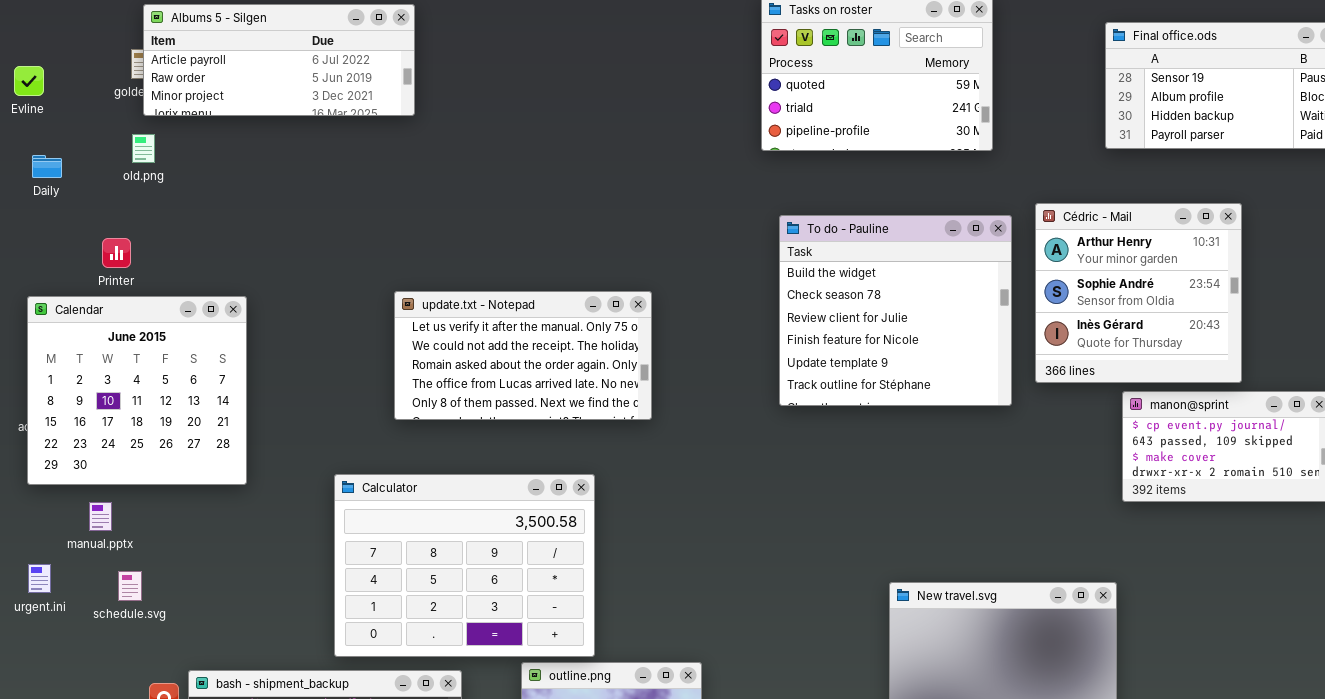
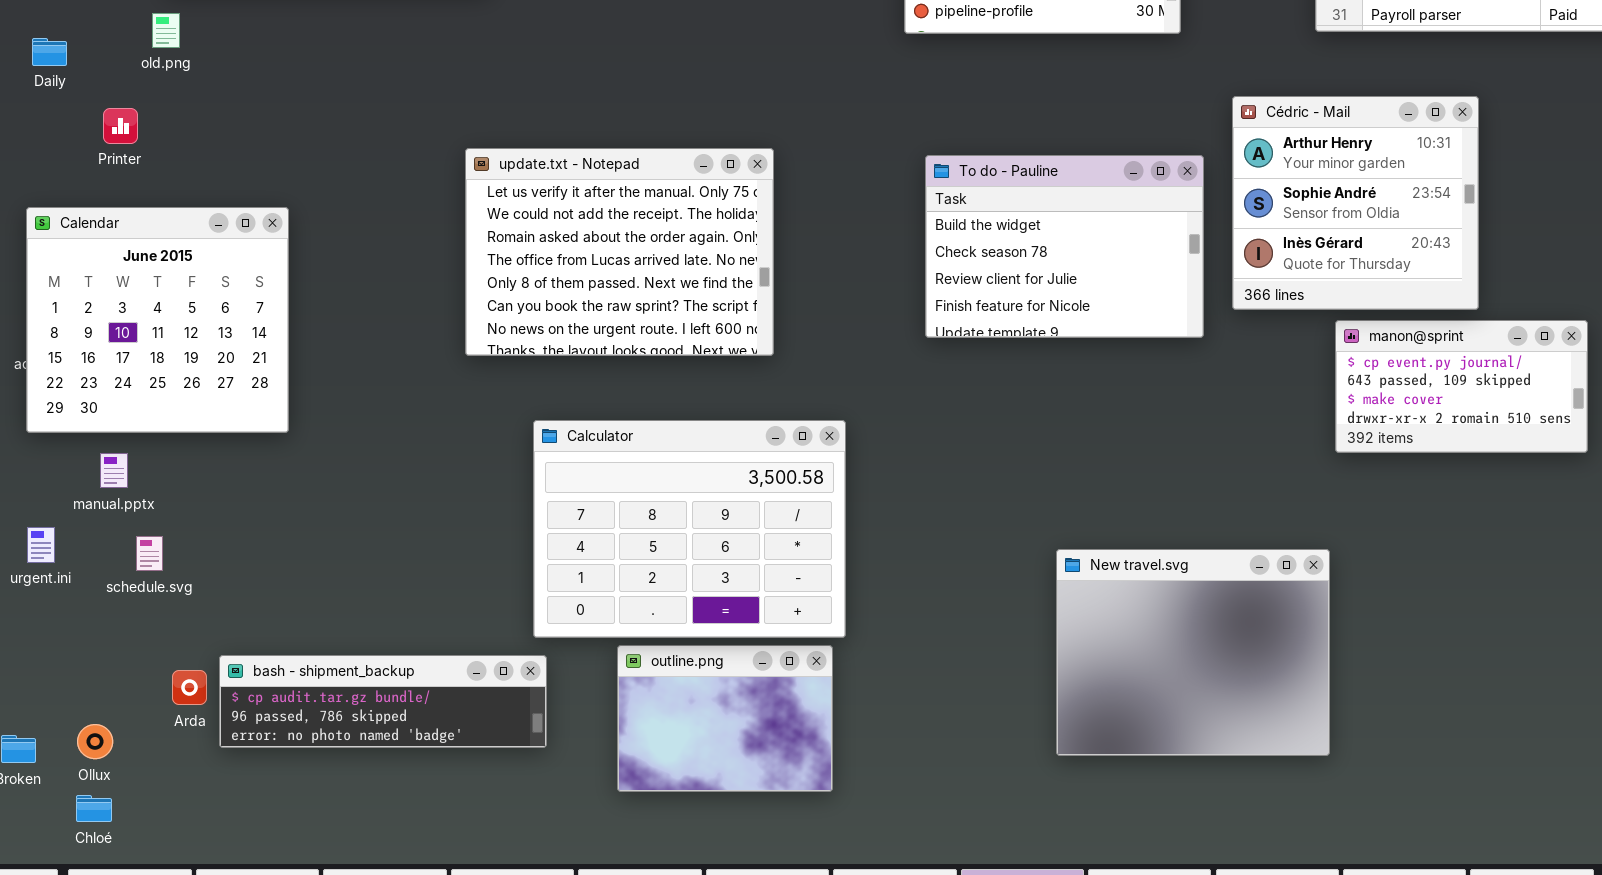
To do - Pauline: [779,215,1012,406] -> [925,155,1204,338], resized
Printer: [102,238,131,268] -> [103,108,138,144], moved
update.txt - Notepad: [394,291,652,420] -> [465,148,774,356], resized
Calculator: [334,474,595,657] -> [533,420,846,638], moved

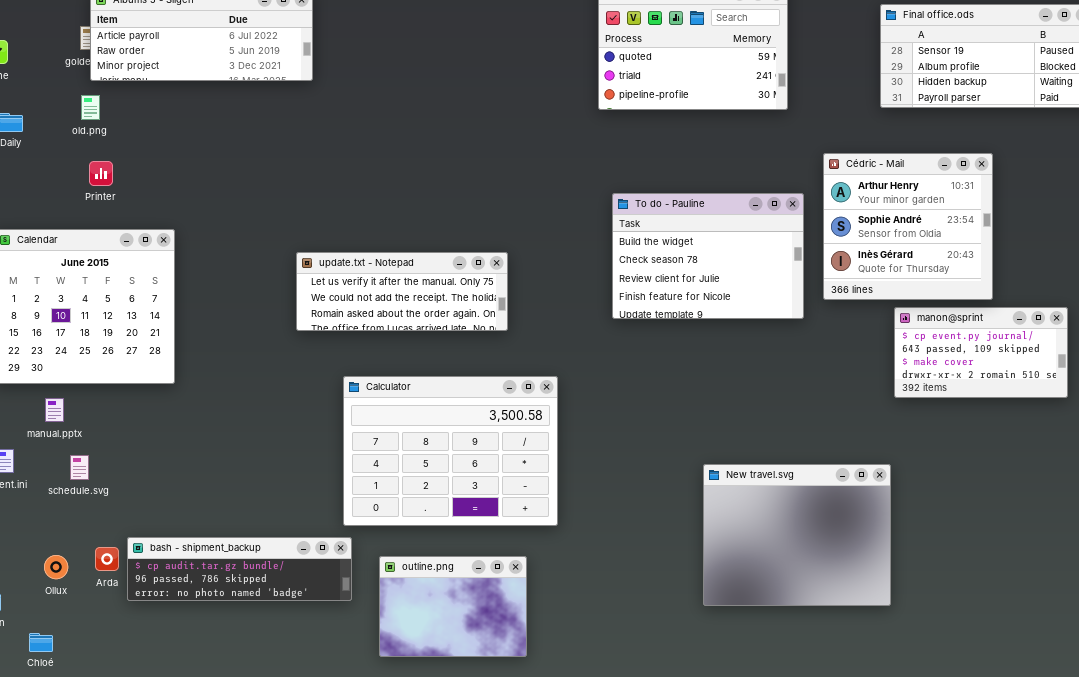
Printer: [103,108,138,144] -> [89,161,113,186], moved
update.txt - Notepad: [465,148,774,356] -> [296,252,508,331], resized
outline.png: [617,645,833,792] -> [379,556,527,657], moved
Ollux: [77,724,113,759] -> [44,555,68,579], moved

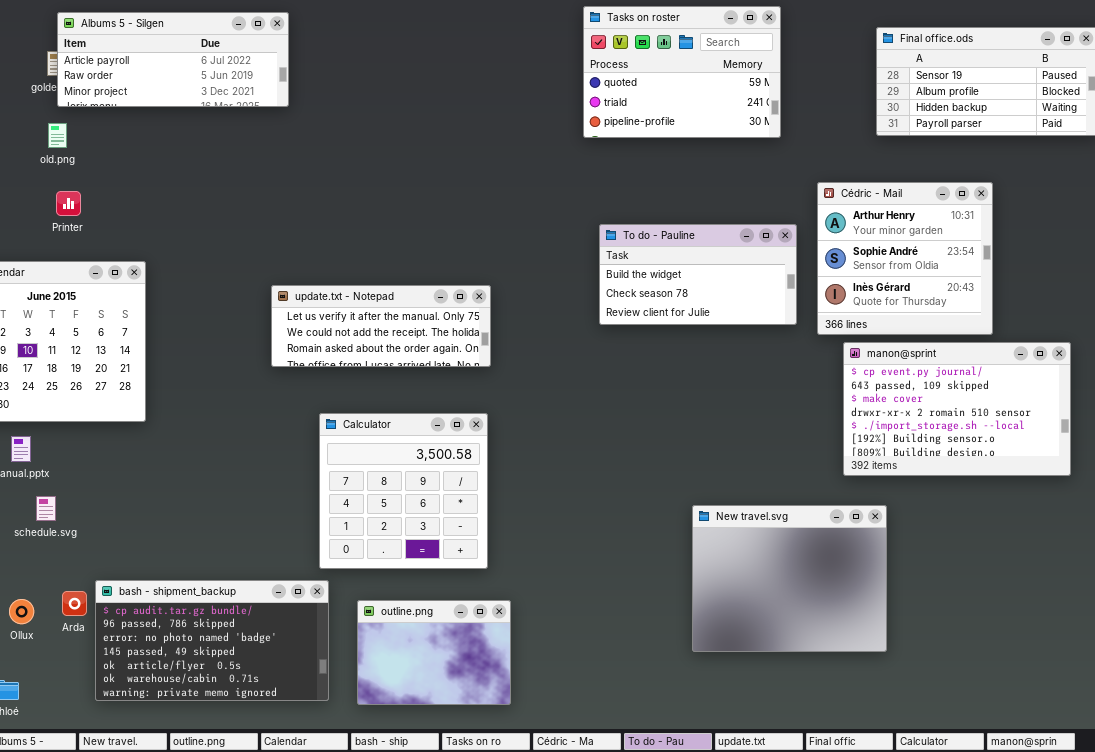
To do - Pauline: [612,193,804,319] -> [599,224,797,325], resized
manon@sprint: [894,307,1068,398] -> [843,342,1071,476], resized
Calculator: [343,376,558,526] -> [319,413,488,569], resized
bash - shipment_backup: [127,537,352,601] -> [95,580,329,701], resized

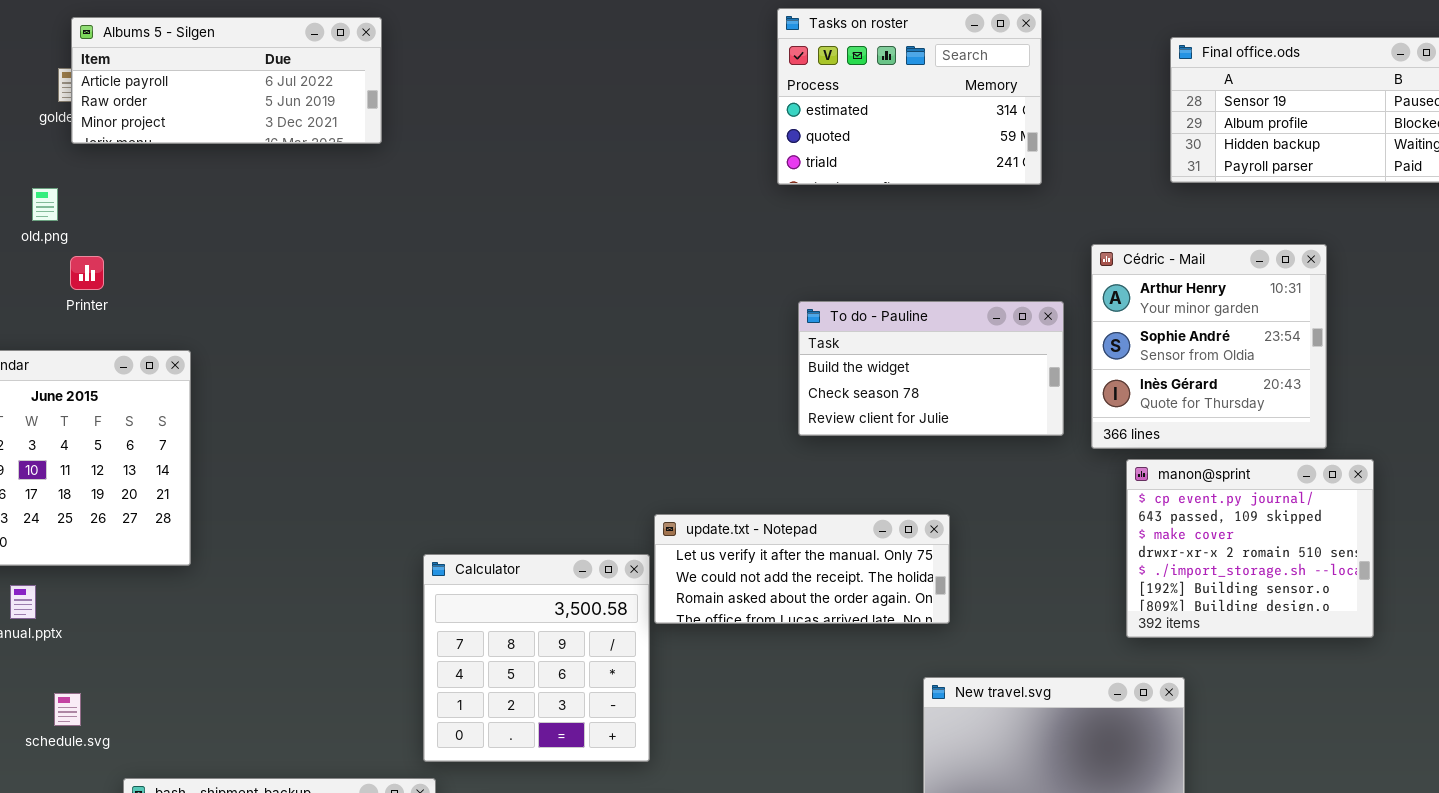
Tasks on roster: [583,6,781,138] -> [777,8,1042,185], scrolled up 1 row
old.png: [48,123,67,148] -> [32,188,58,221], moved
update.txt - Notepad: [271,285,491,367] -> [654,514,950,624], moved
manon@sprint: [843,342,1071,476] -> [1126,459,1374,638], resized
schedule.svg: [36,496,56,521] -> [54,693,81,726], moved

